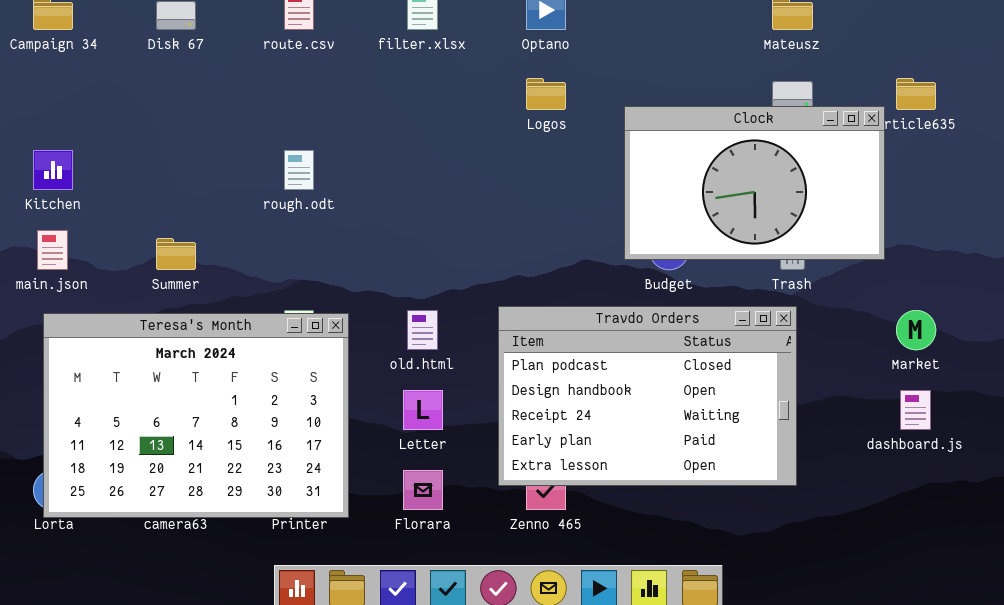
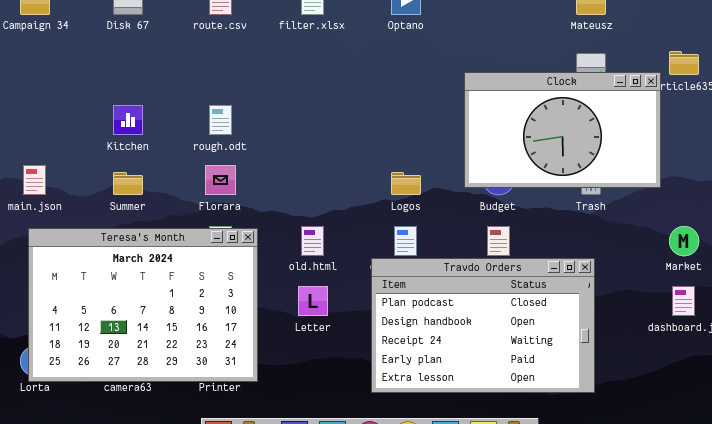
Logos: [526,78,566,110] -> [391,172,421,195], moved
Kitchen: [33,150,73,190] -> [113,105,143,135], moved
Travdo Orders: [498,306,797,486] -> [371,258,595,393], moved
Florara: [403,470,443,510] -> [205,165,236,195], moved

